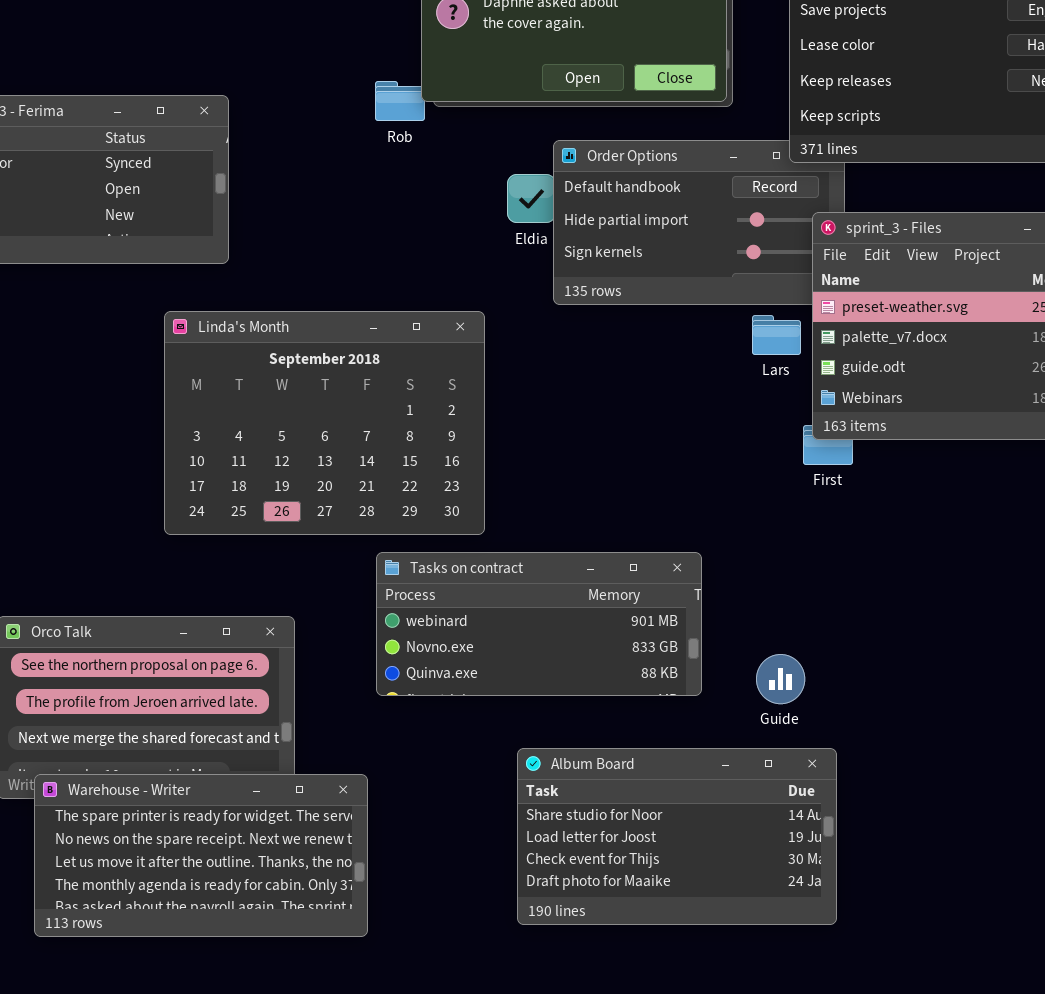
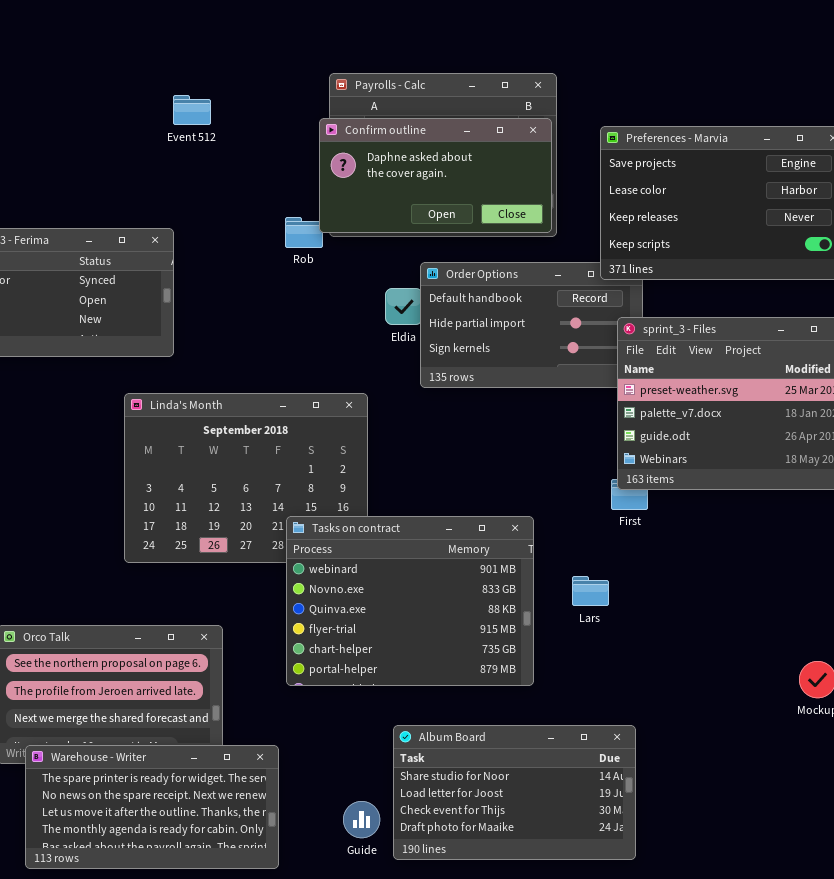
Lars: [752,315,801,355] -> [572,576,609,606], moved
Tasks on contract: [376,552,702,696] -> [286,516,534,686], resized
Guide: [756,654,805,704] -> [343,801,380,838], moved

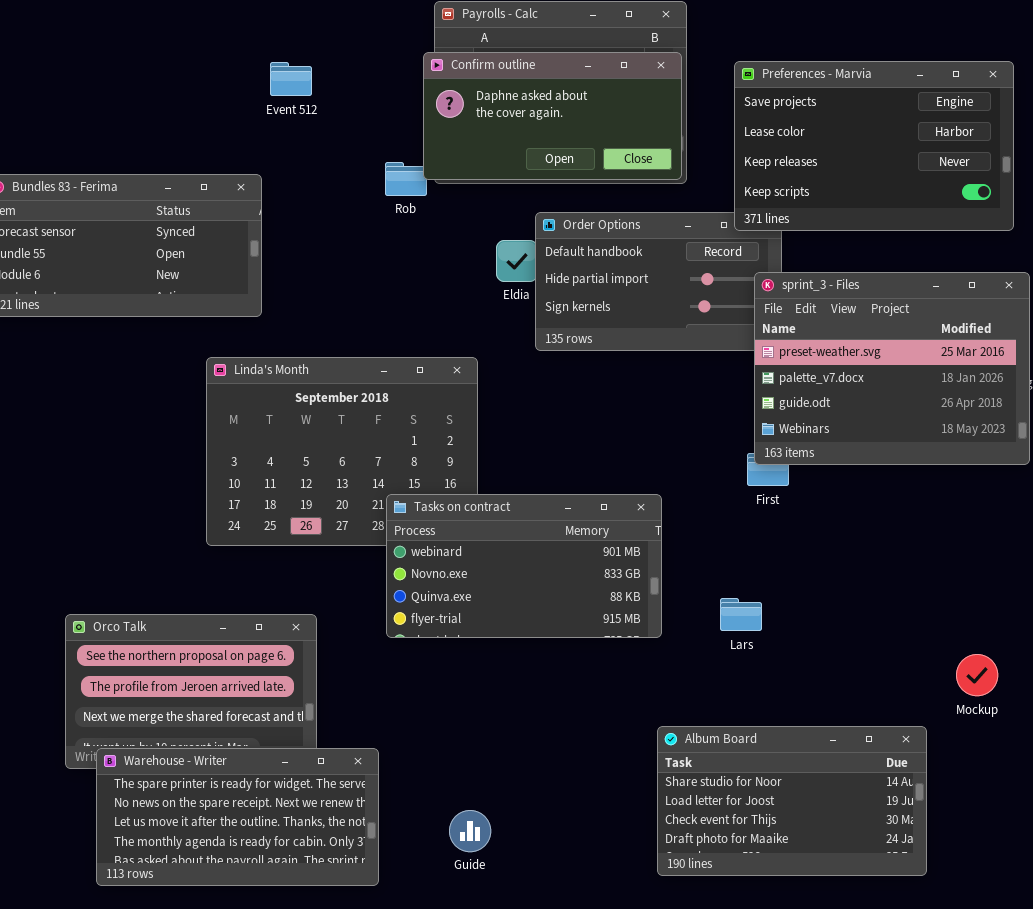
Event 512: [173,95,211,125] -> [270,62,312,96], moved
Tasks on contract: [286,516,534,686] -> [386,494,662,638], resized
Lars: [572,576,609,606] -> [720,598,762,631], moved
Album Board: [393,725,636,860] -> [657,726,927,876], moved

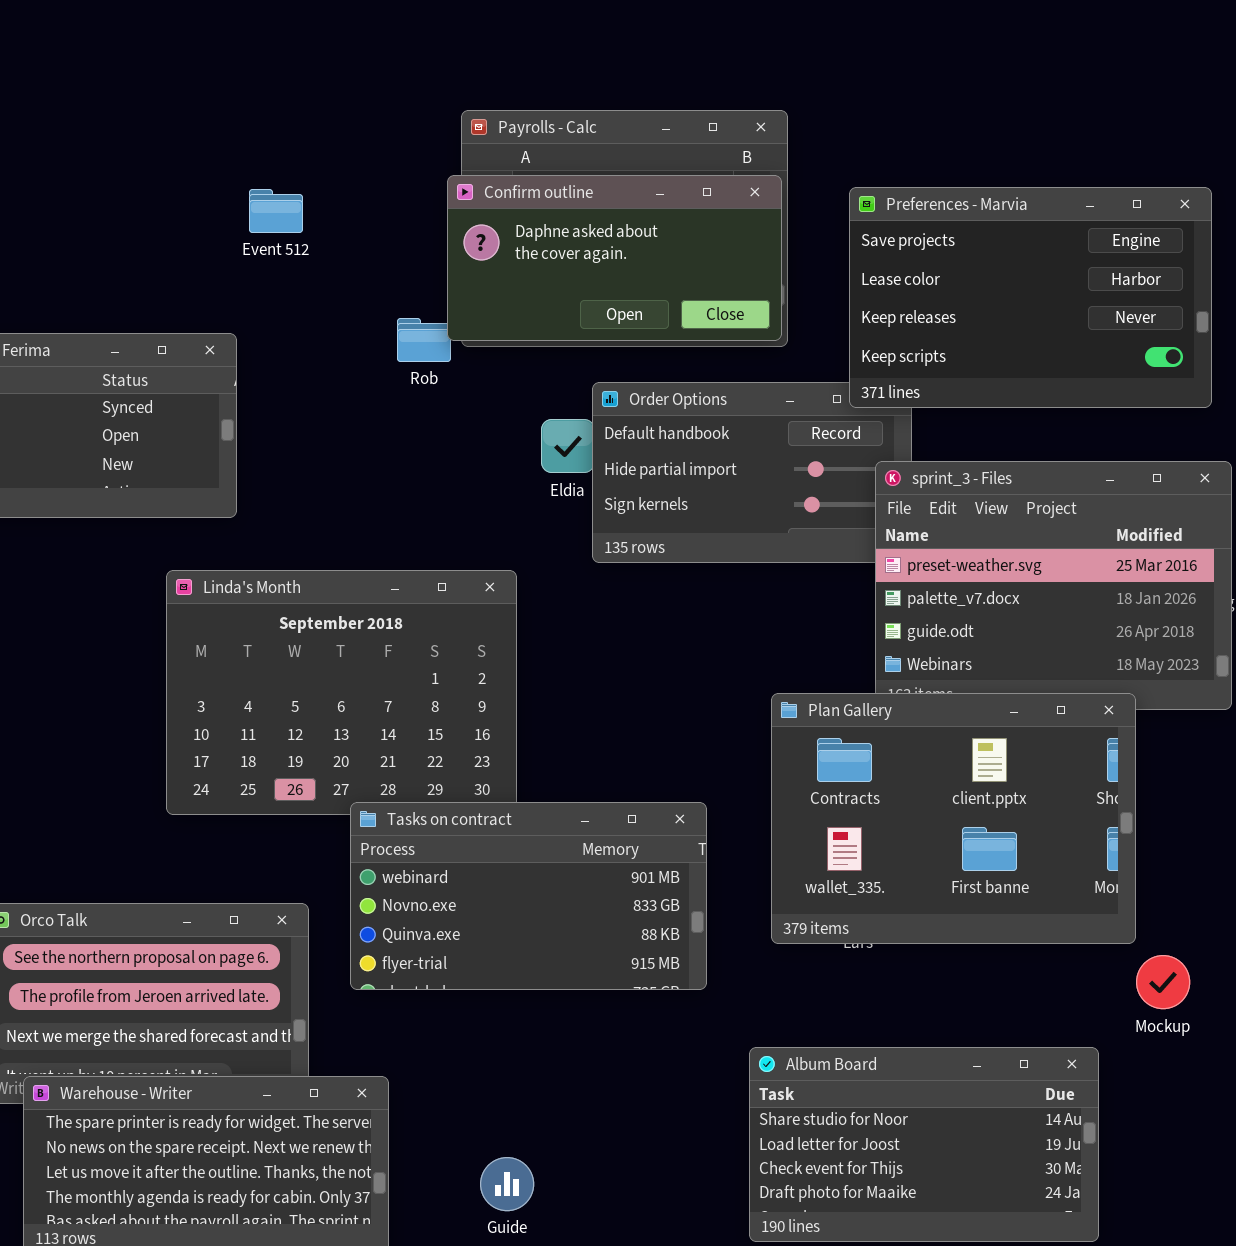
Plan Gallery: none -> [771,693,1136,944], opened
Tasks on contract: [386,494,662,638] -> [350,802,707,990], moved

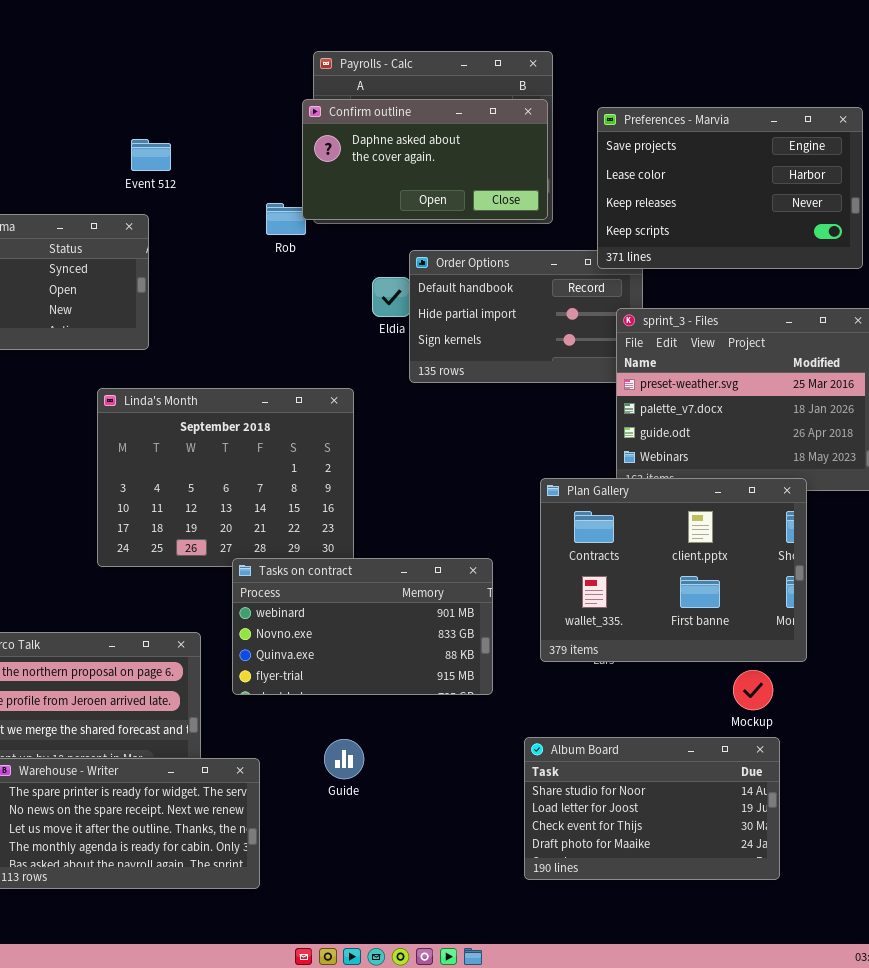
Event 512: [249,189,303,233] -> [131,139,171,171], moved
Mockup: [1136,955,1190,1009] -> [733,670,773,710], moved
Guide: [480,1157,534,1211] -> [324,739,364,779], moved

